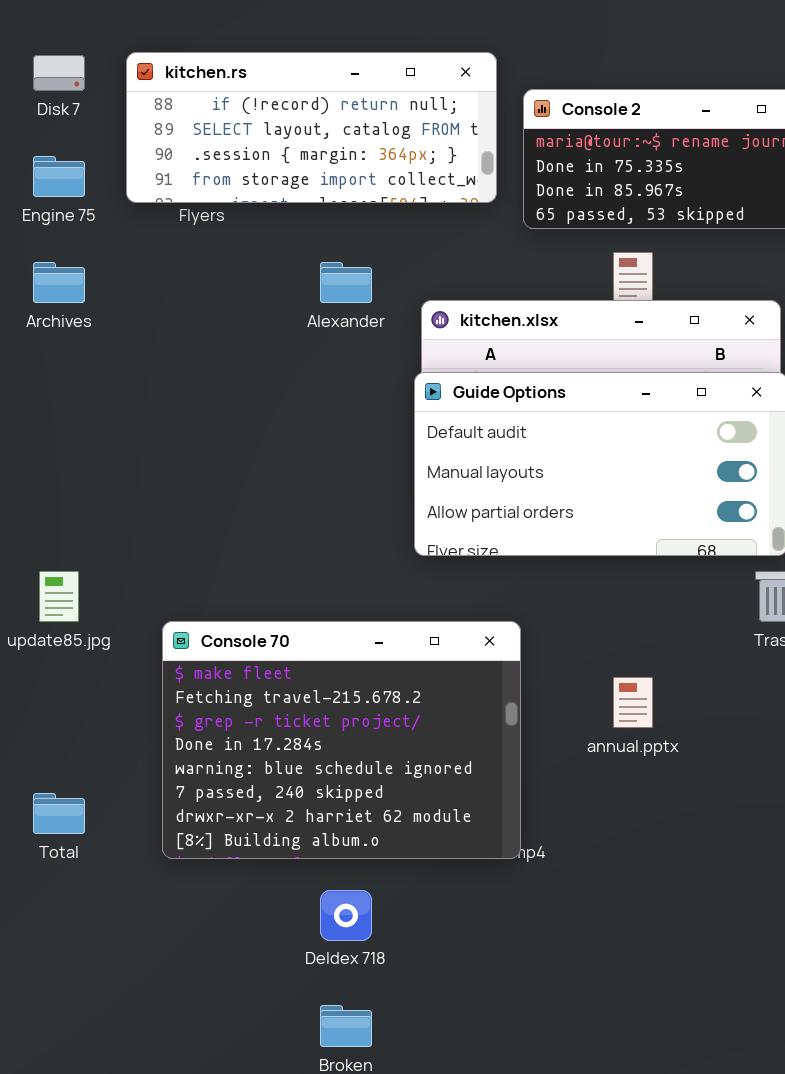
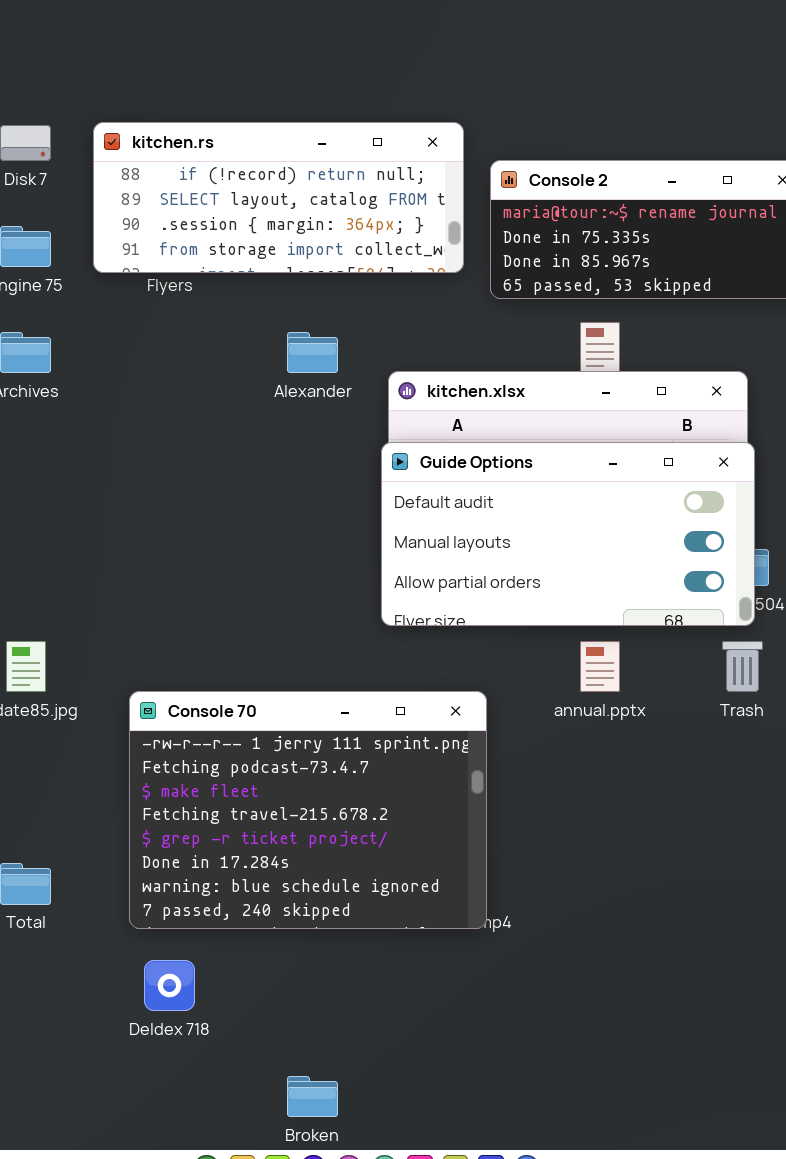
Console 70: [162,621,521,859] -> [129,691,487,929], scrolled up 2 rows
annual.pptx: [613,677,653,728] -> [580,641,620,692], moved
Deldex 718: [320,890,372,941] -> [144,960,195,1011], moved

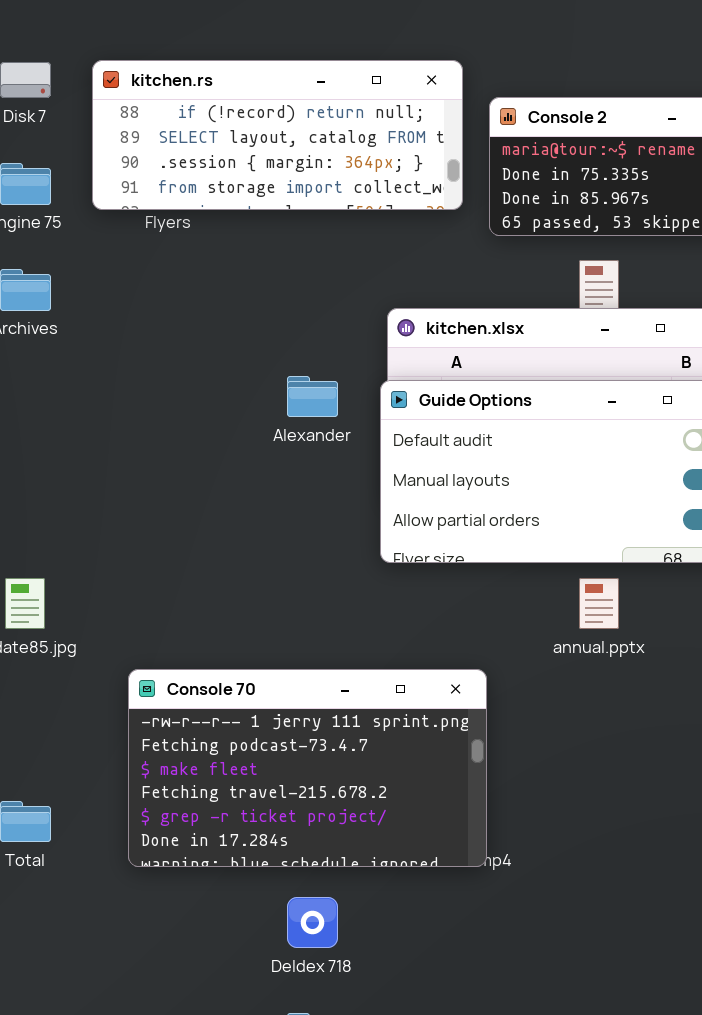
Alexander: [287,332,338,373] -> [287,376,338,417], moved
Console 70: [129,691,487,929] -> [128,669,487,867], resized
Deldex 718: [144,960,195,1011] -> [287,897,338,948], moved

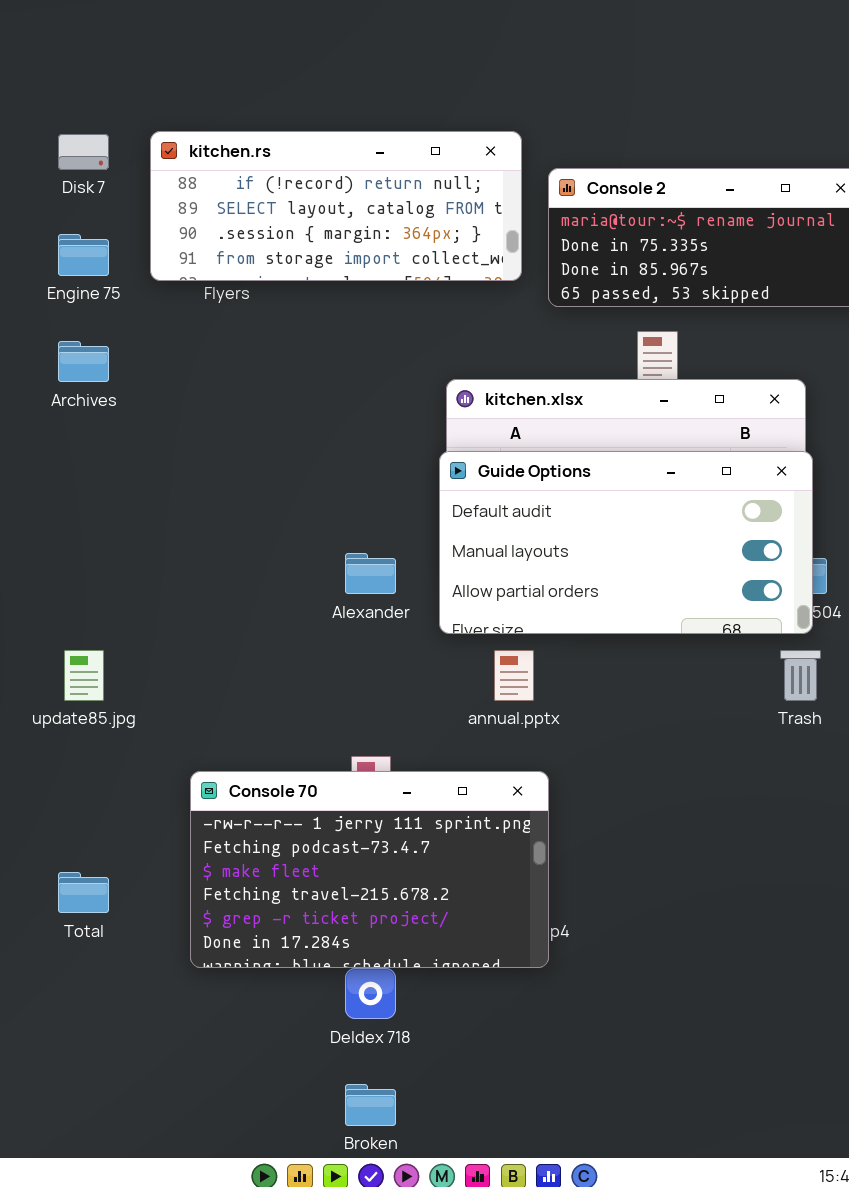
Alexander: [287,376,338,417] -> [345,553,396,594], moved
annual.pptx: [579,578,619,629] -> [494,650,534,701], moved
Console 70: [128,669,487,867] -> [190,771,549,968], moved

